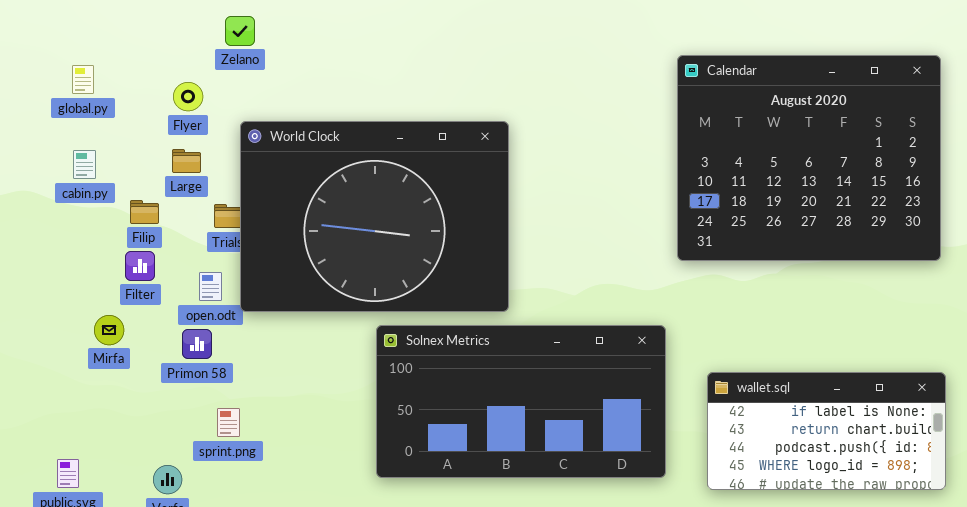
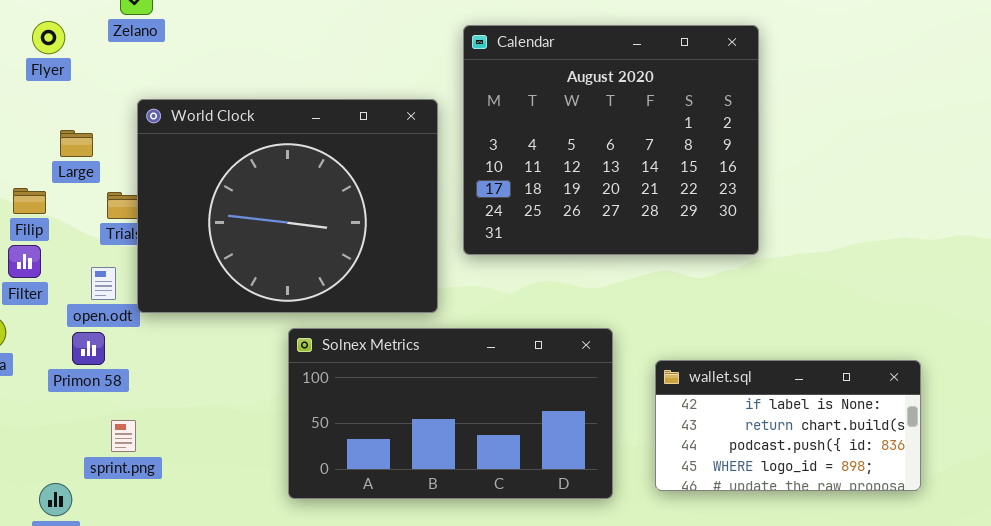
Calendar: [677,55,941,261] -> [463,25,759,255], moved
Flyer: [173,82,203,111] -> [32,21,65,54], moved
wallet.sql: [707,372,946,490] -> [655,360,921,491], moved

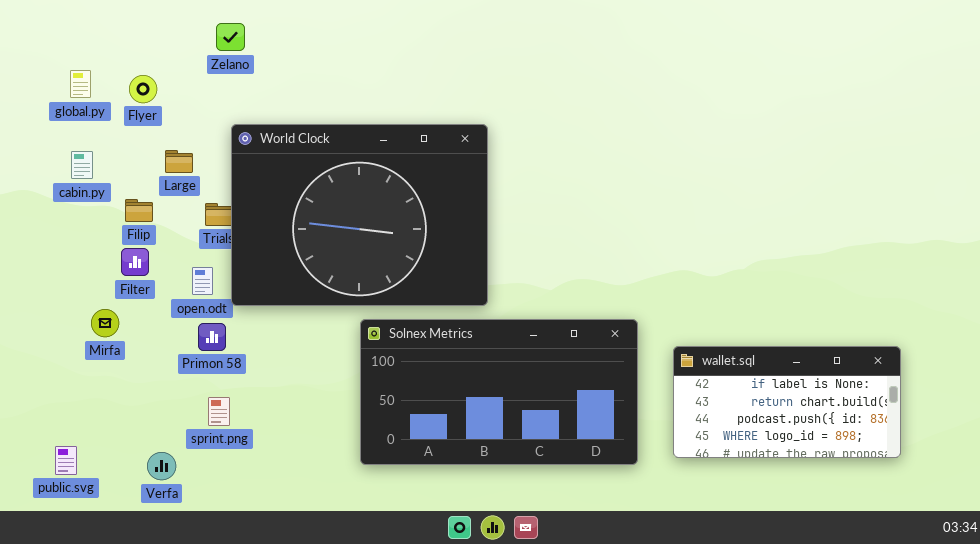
Flyer: [32,21,65,54] -> [129,75,157,103], moved
Calendar: [463,25,759,255] -> none, closed
Primon 58: [72,332,105,365] -> [198,323,226,351], moved

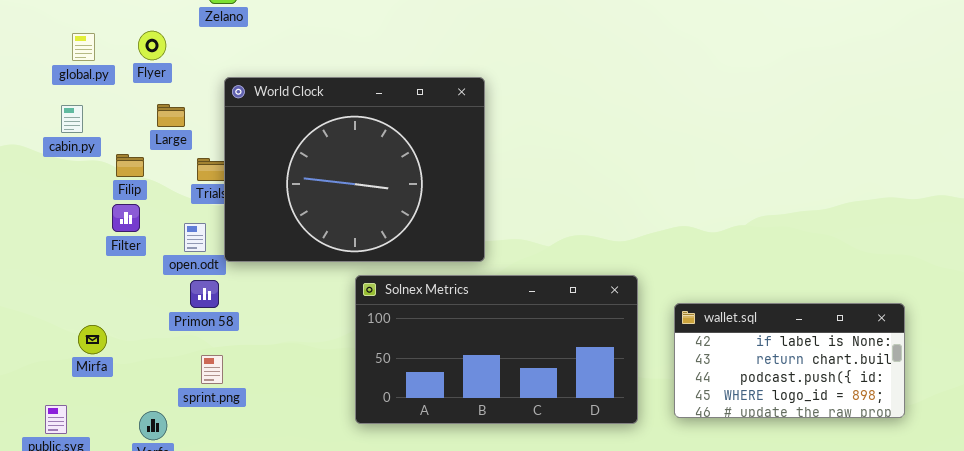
global.py: [70,70,91,98] -> [72,33,95,61], moved
Flyer: [129,75,157,103] -> [138,31,166,60], moved
Mirfa: [91,309,119,337] -> [78,325,107,354], moved

